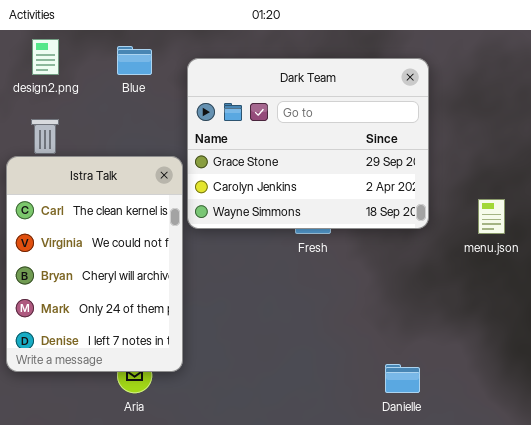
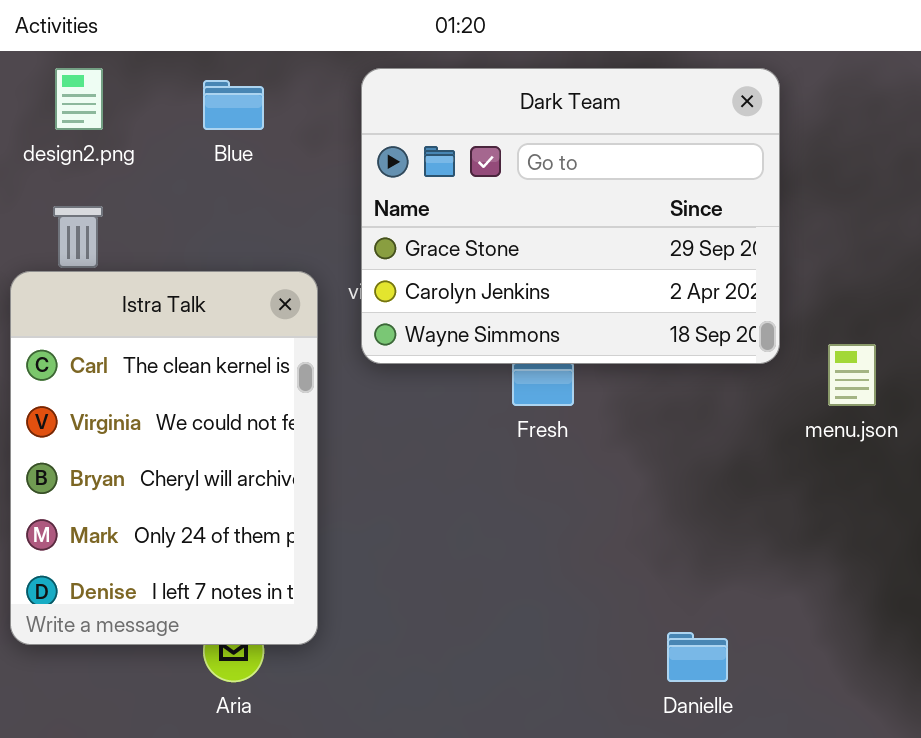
Dark Team: [187,58,429,229] -> [361,68,780,364], moved

